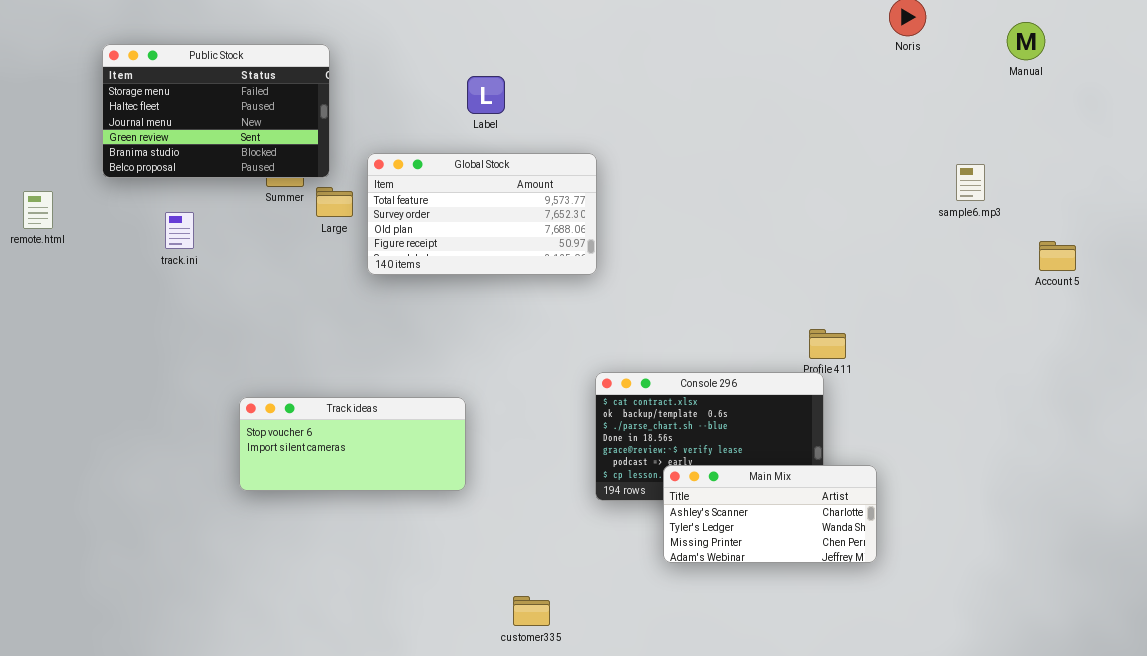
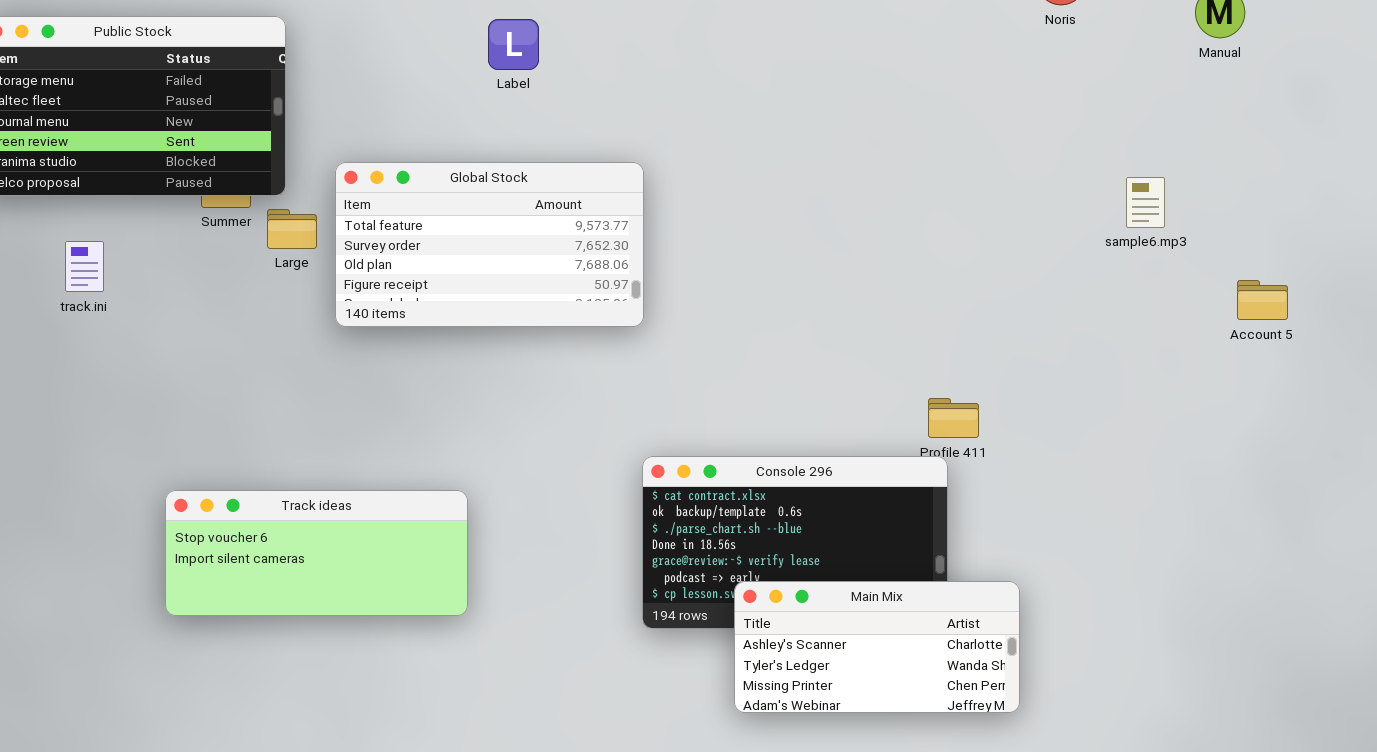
Label: [467,76,505,114] -> [488,19,539,70], moved

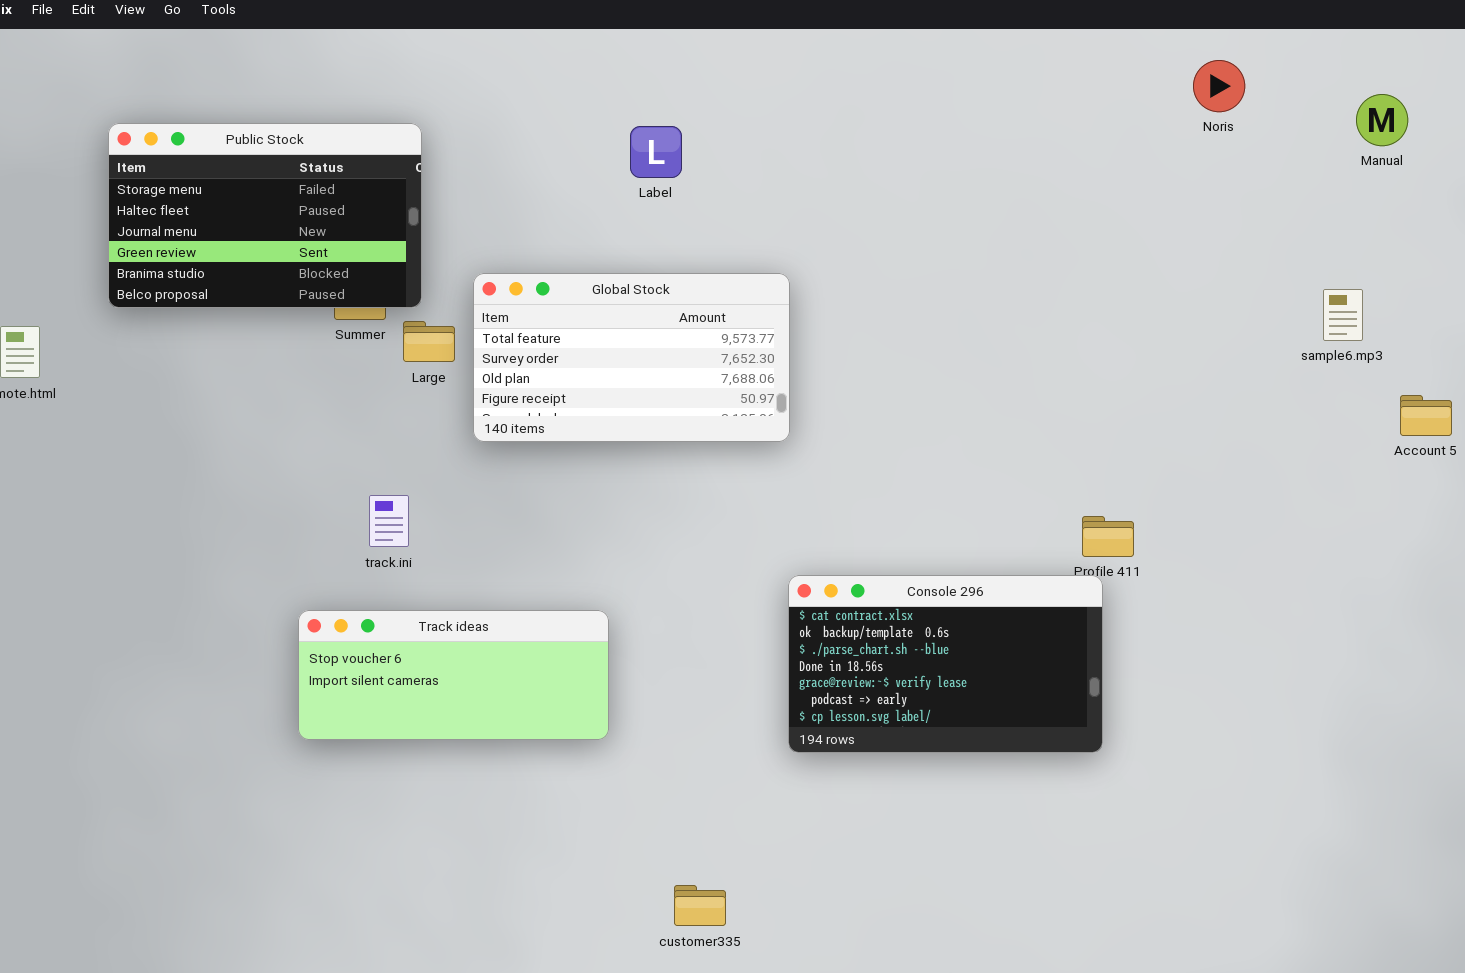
sample6.mp3: [1126,177,1165,228] -> [1323,289,1363,341], moved
track.ini: [65,241,104,292] -> [369,495,409,547], moved
Main Mix: [734,581,1020,713] -> none, closed

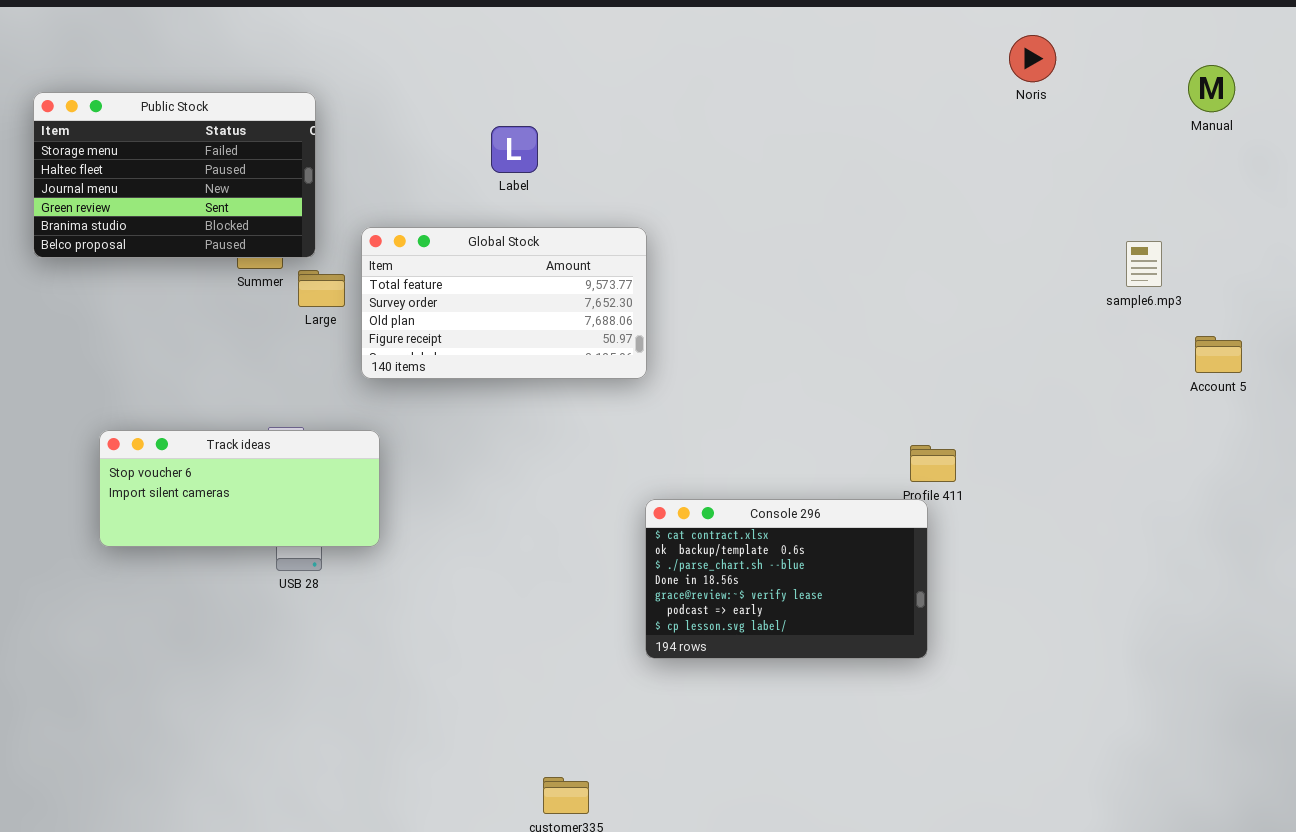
Manual: [1356,94,1408,146] -> [1188,65,1235,112], moved
Label: [630,126,682,178] -> [491,126,538,173], moved
Track ideas: [298,610,609,740] -> [99,430,380,547], moved

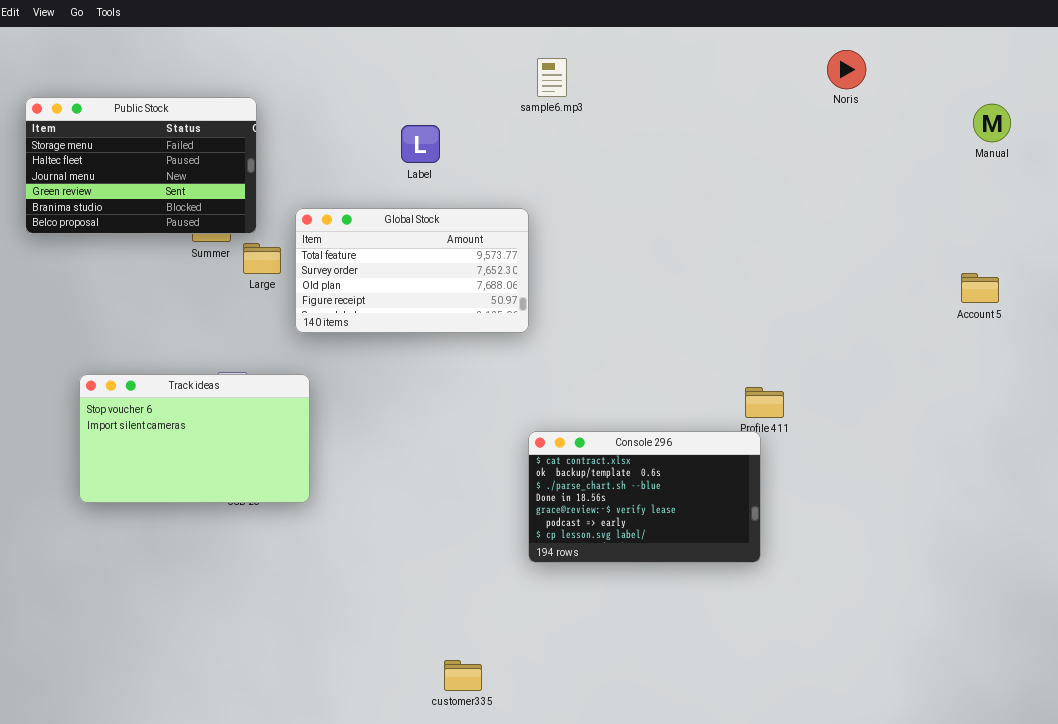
Manual: [1188,65,1235,112] -> [973,104,1011,142], moved
sample6.mp3: [1126,241,1162,287] -> [537,58,567,97], moved
Account 5: [1195,336,1242,373] -> [961,273,999,303], moved
Track ideas: [99,430,380,547] -> [79,374,310,503], resized

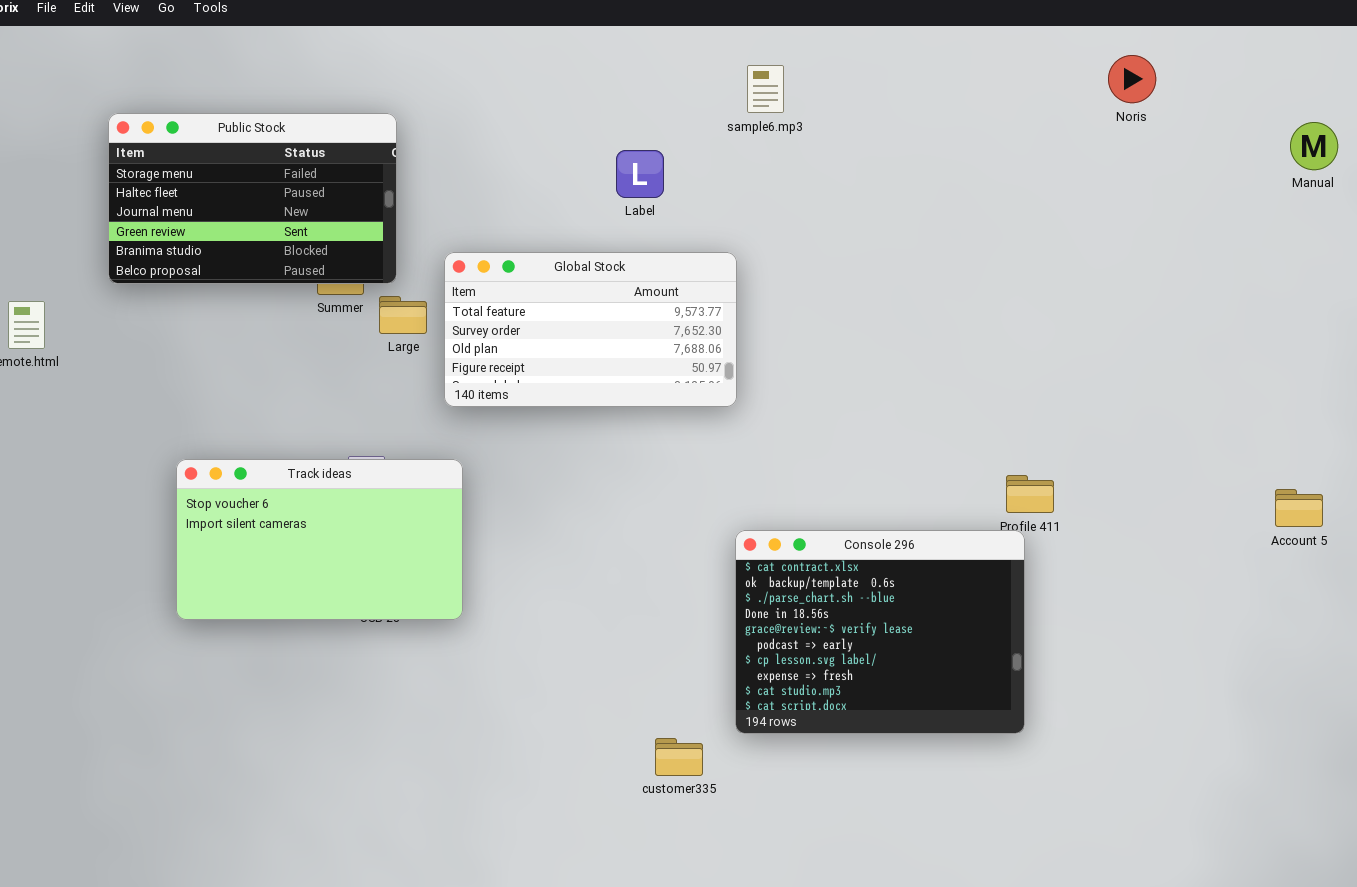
Label: [401,125,440,163] -> [616,150,664,198], moved
Account 5: [961,273,999,303] -> [1275,489,1323,527], moved
Console 296: [528,431,761,563] -> [735,530,1025,734], resized
customer335: [444,660,482,691] -> [655,738,703,776], moved

